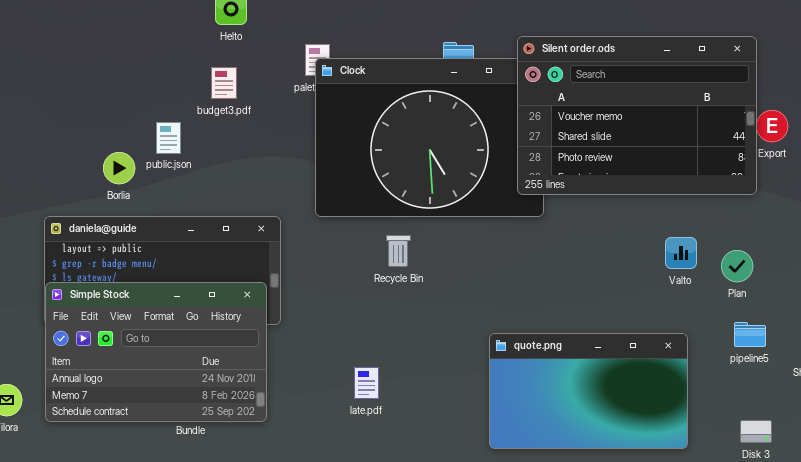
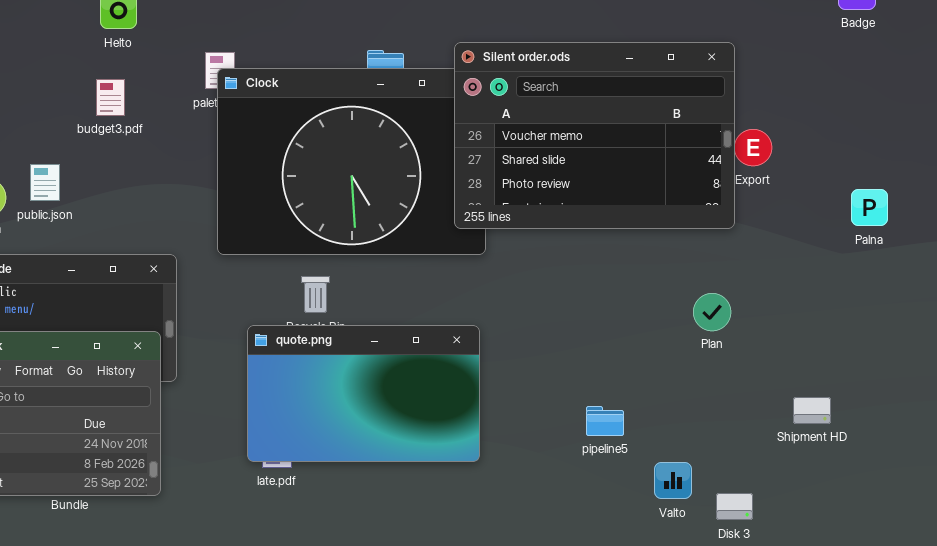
public.json: [156,122,181,154] -> [30,164,60,201], moved
Valto: [665,237,697,269] -> [654,462,692,499], moved
pipeline5: [734,322,766,347] -> [586,406,624,436], moved
quote.png: [489,333,688,449] -> [247,325,480,462], moved

